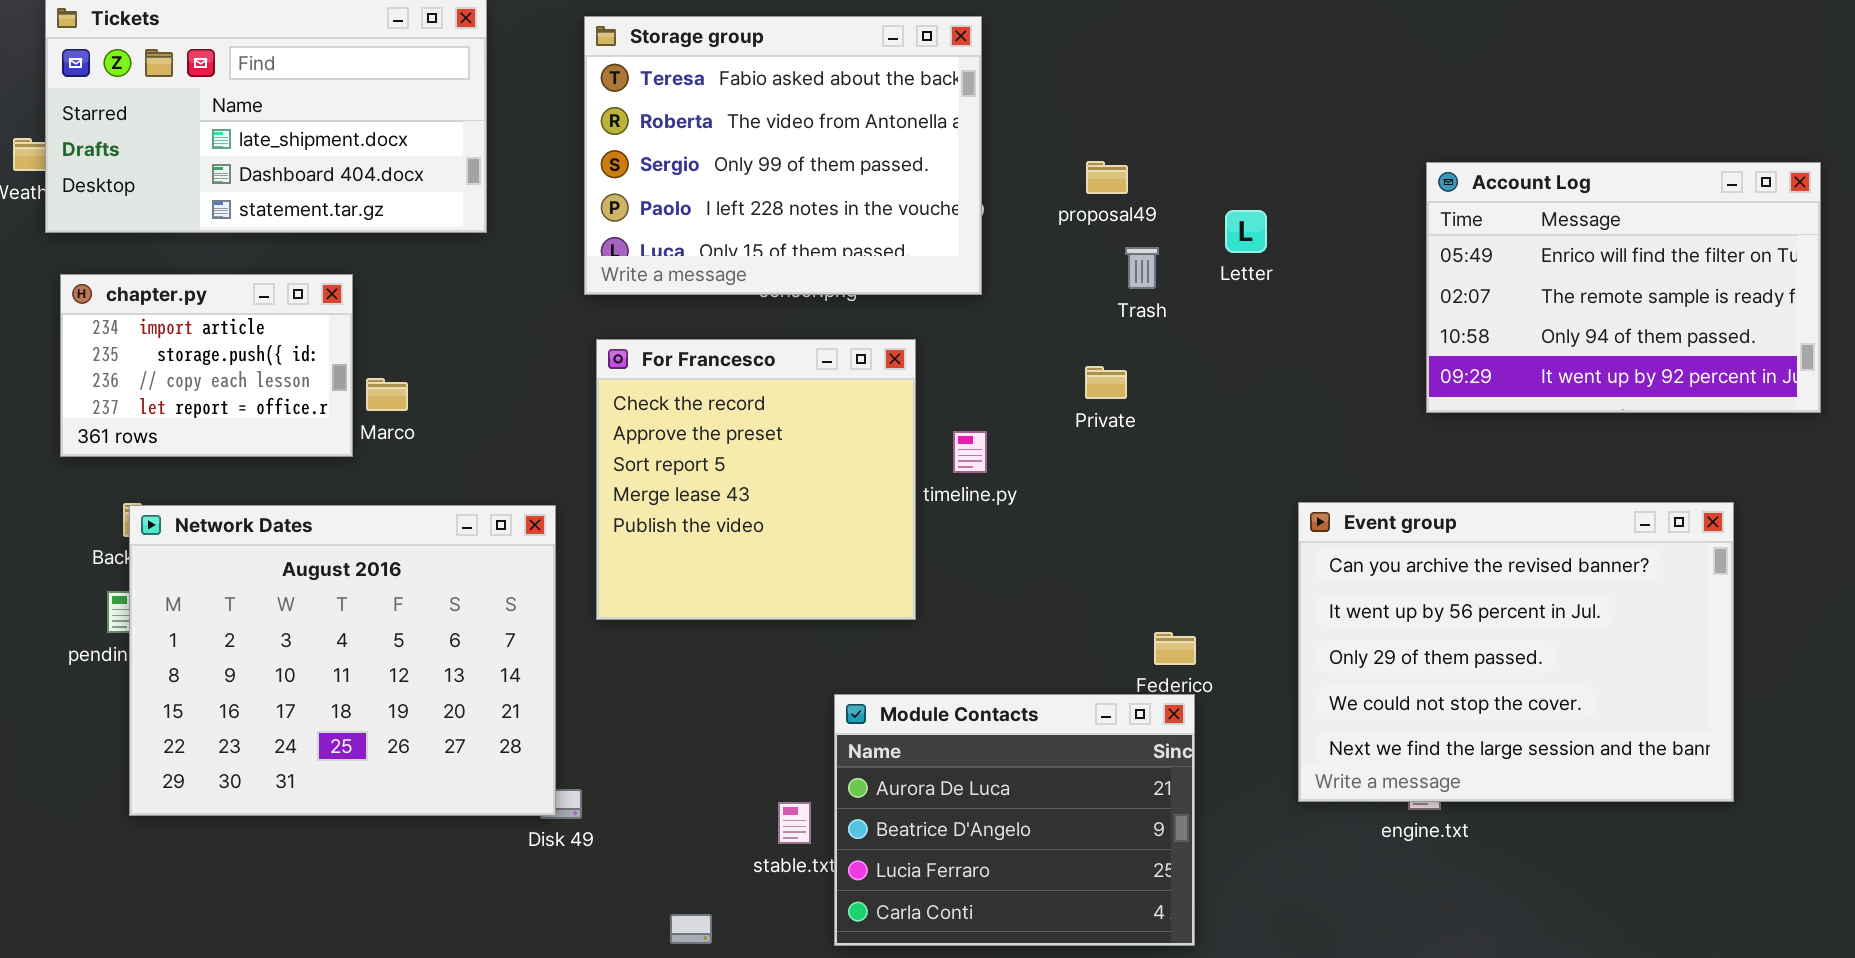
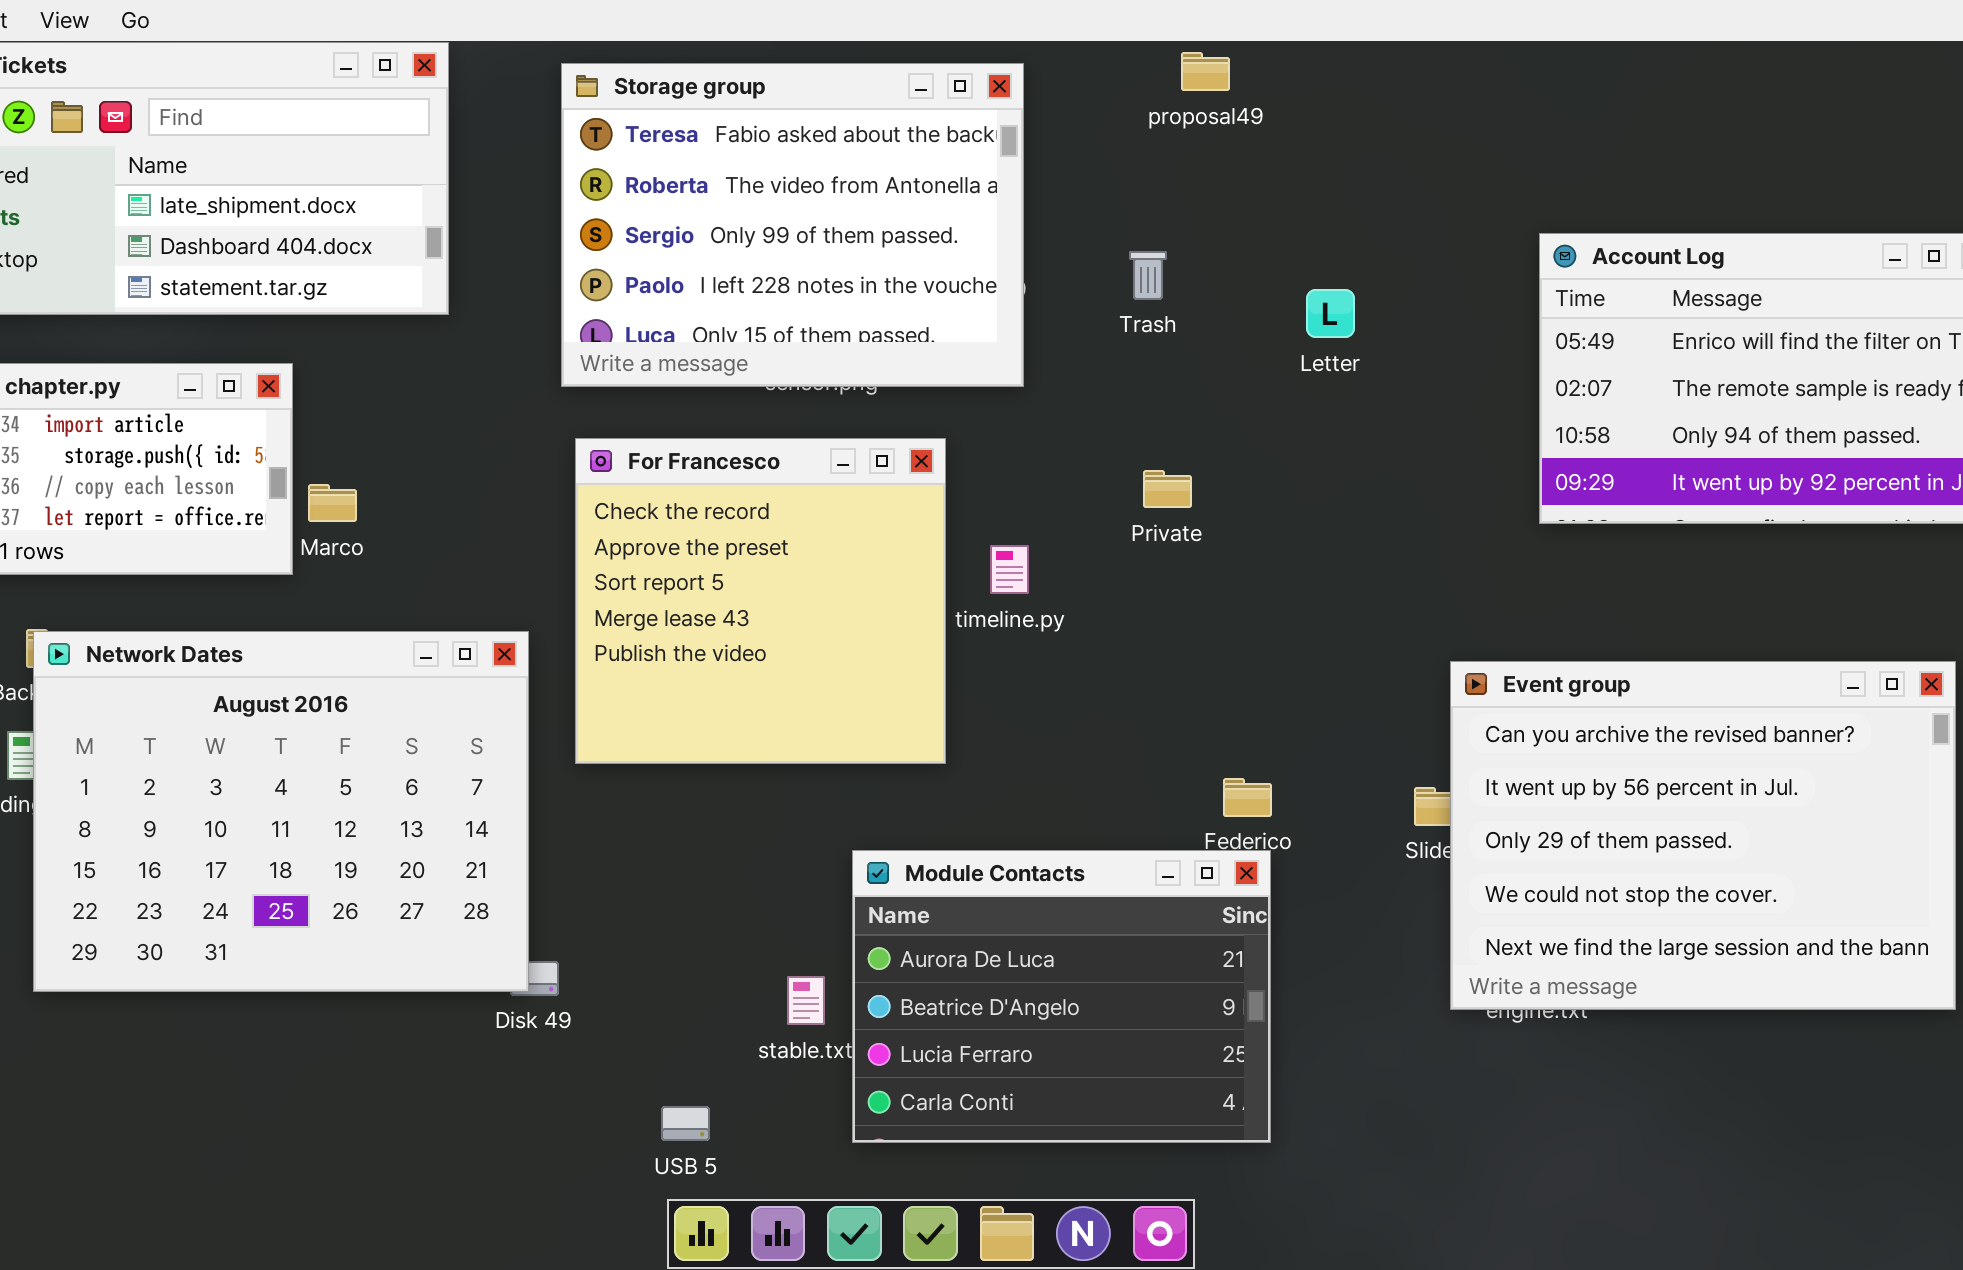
proposal49: [1086,161,1128,194] -> [1181,52,1230,91], moved
Trash: [1125,247,1159,289] -> [1129,251,1167,300], moved
Event group: [1298,502,1734,802] -> [1450,661,1956,1010], moved

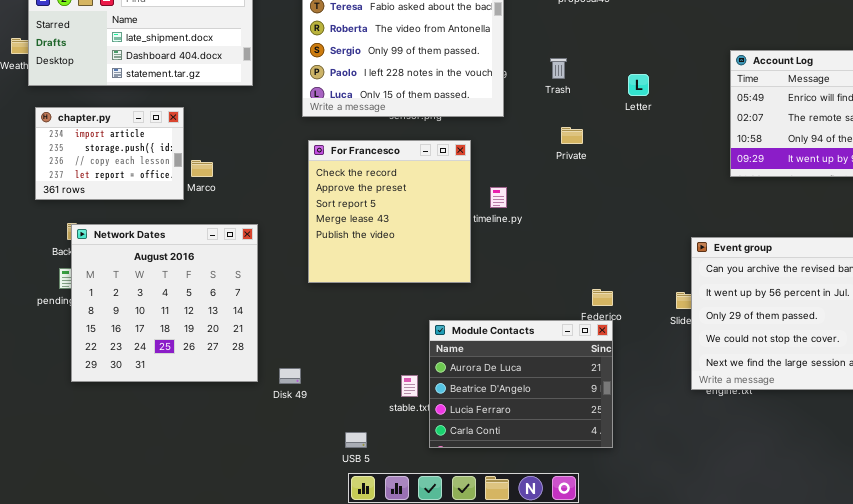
Private: [1143,470,1192,508] -> [561,127,583,144], moved
Network Dates: [33,631,529,992] -> [71,224,258,382], resized

